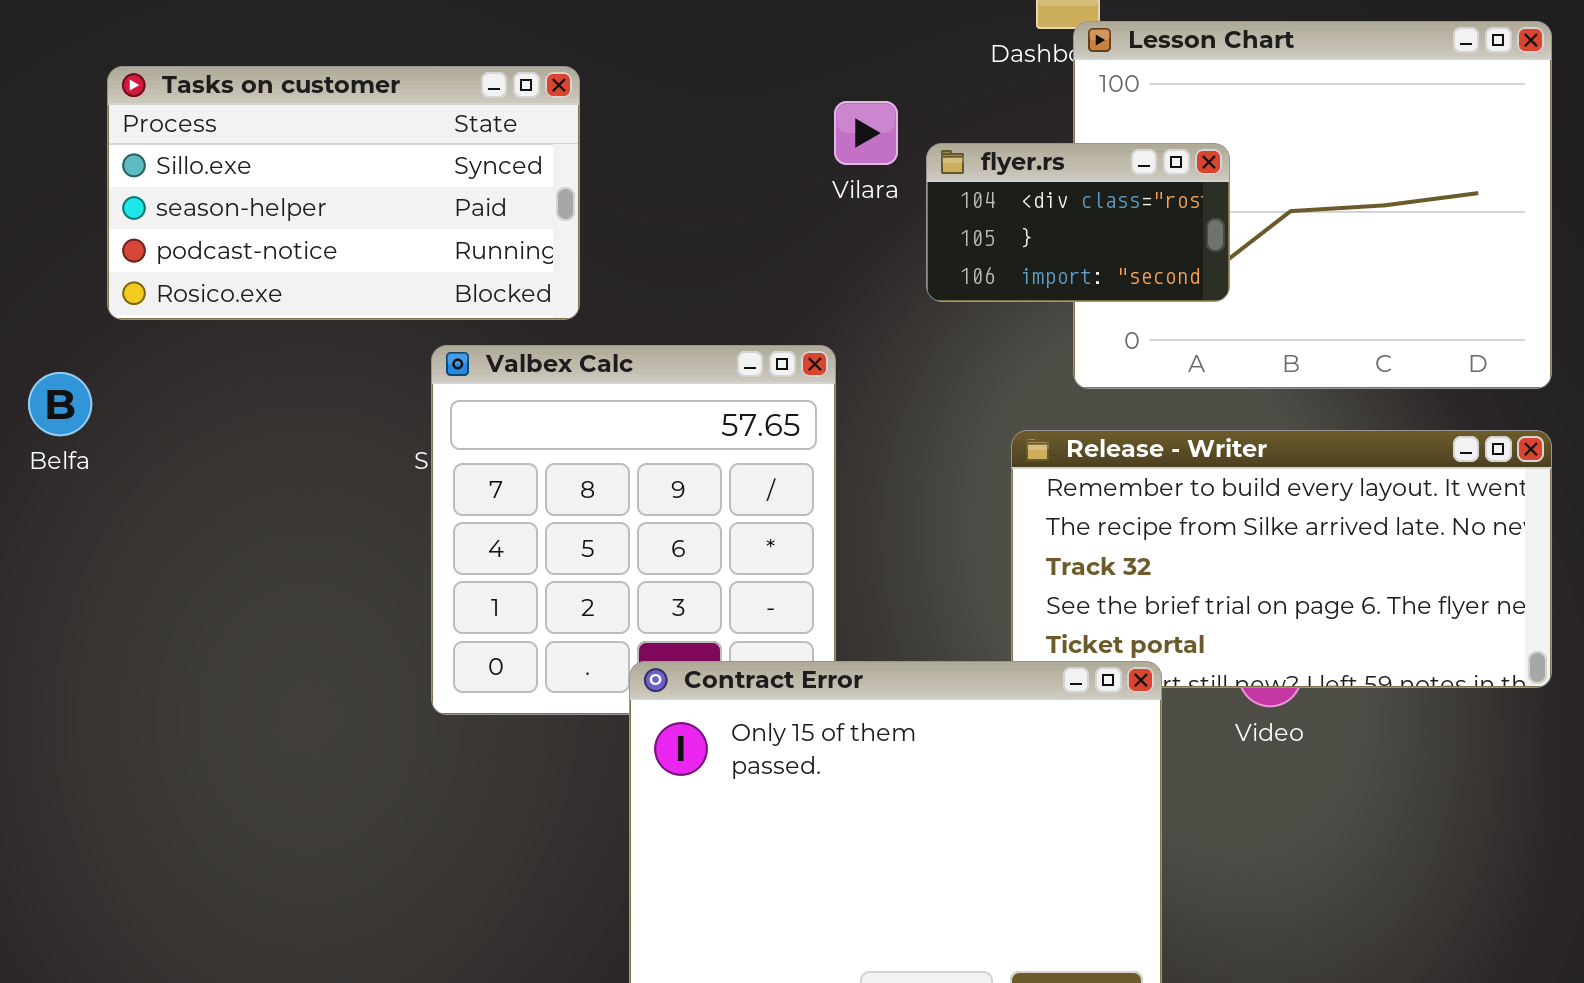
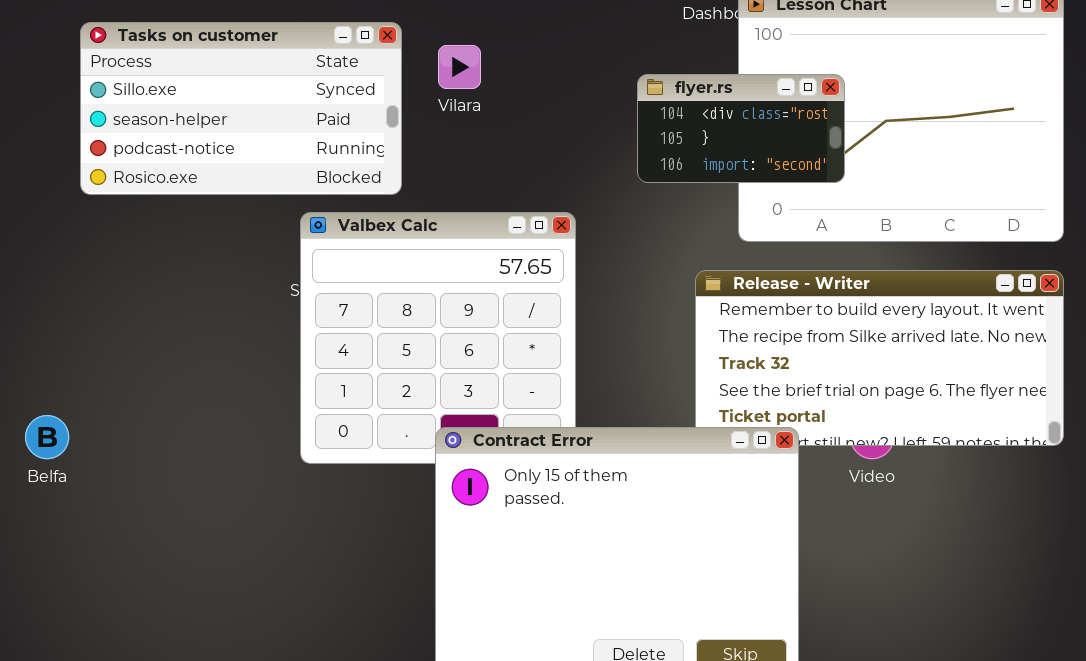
Vilara: [834,101,898,165] -> [438,45,481,89], moved
Belfa: [28,372,92,436] -> [25,415,69,459], moved

